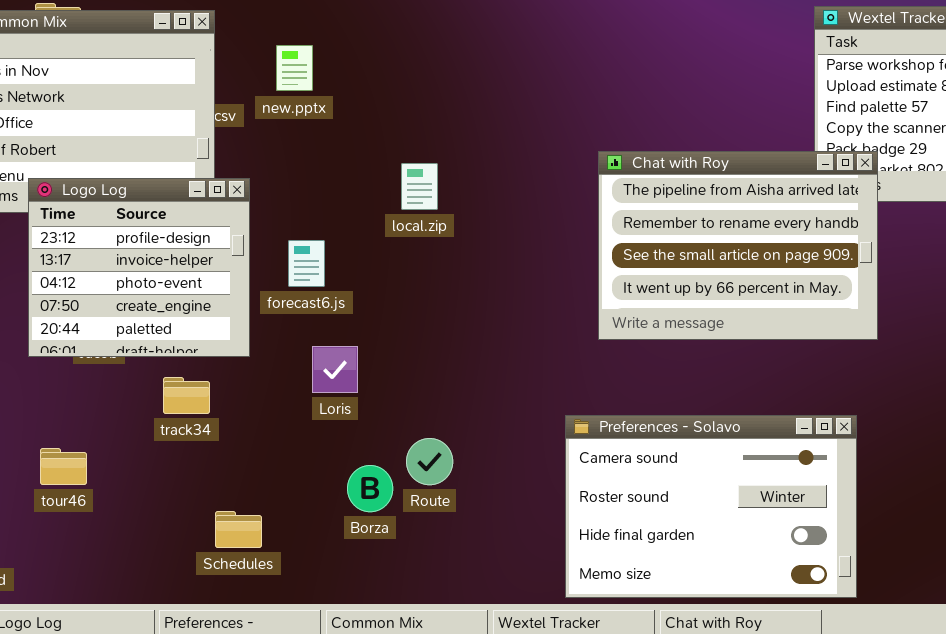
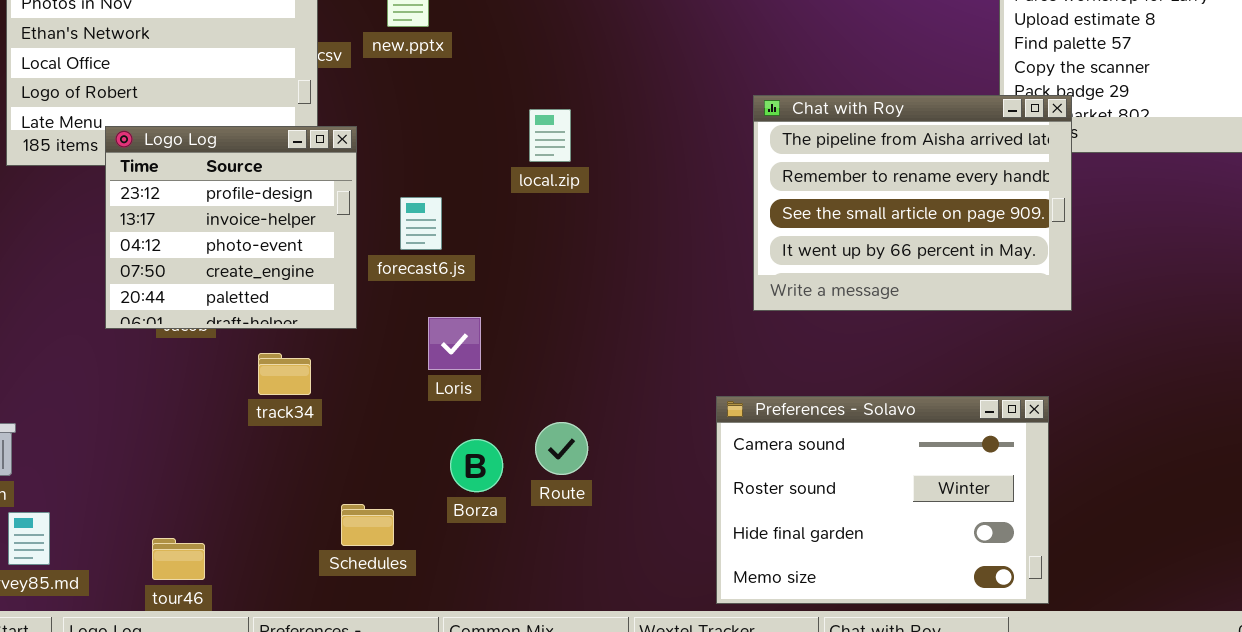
tour46: [40,448,87,485] -> [152,538,205,580], moved
Borza: [347,465,393,512] -> [450,439,503,492], moved
Schedules: [215,511,262,548] -> [341,504,394,546], moved

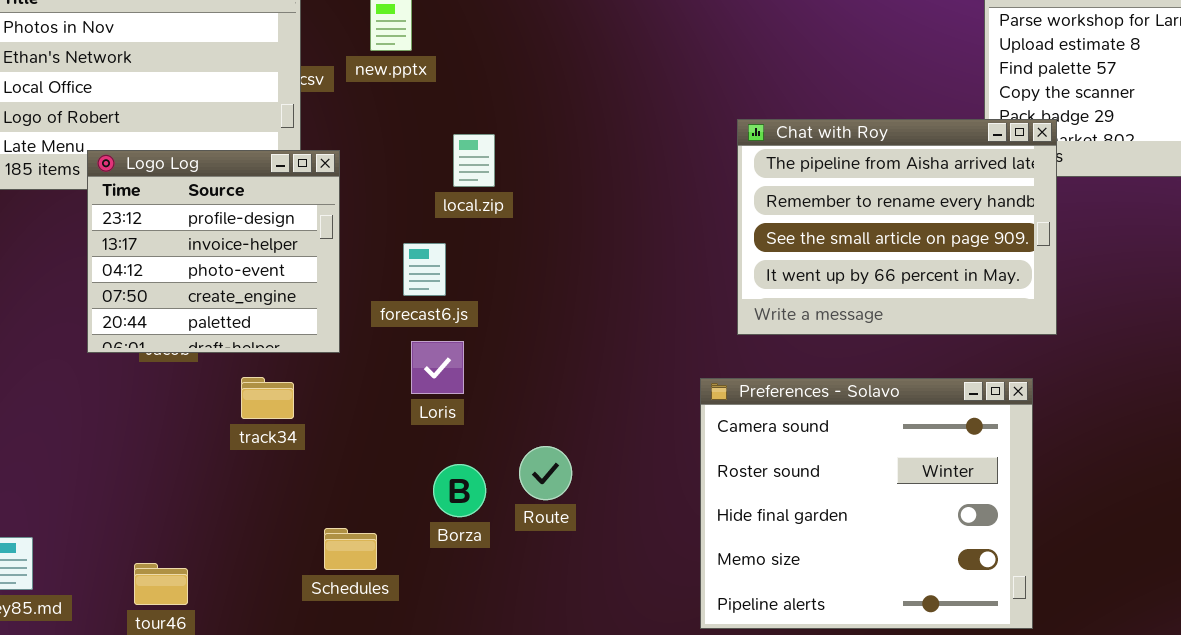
local.zip: [529,109,571,162] -> [453,134,495,187], moved
forecast6.js: [400,197,442,250] -> [403,243,446,296], moved
Preferences - Solavo: [716,396,1049,604] -> [700,378,1033,629], resized

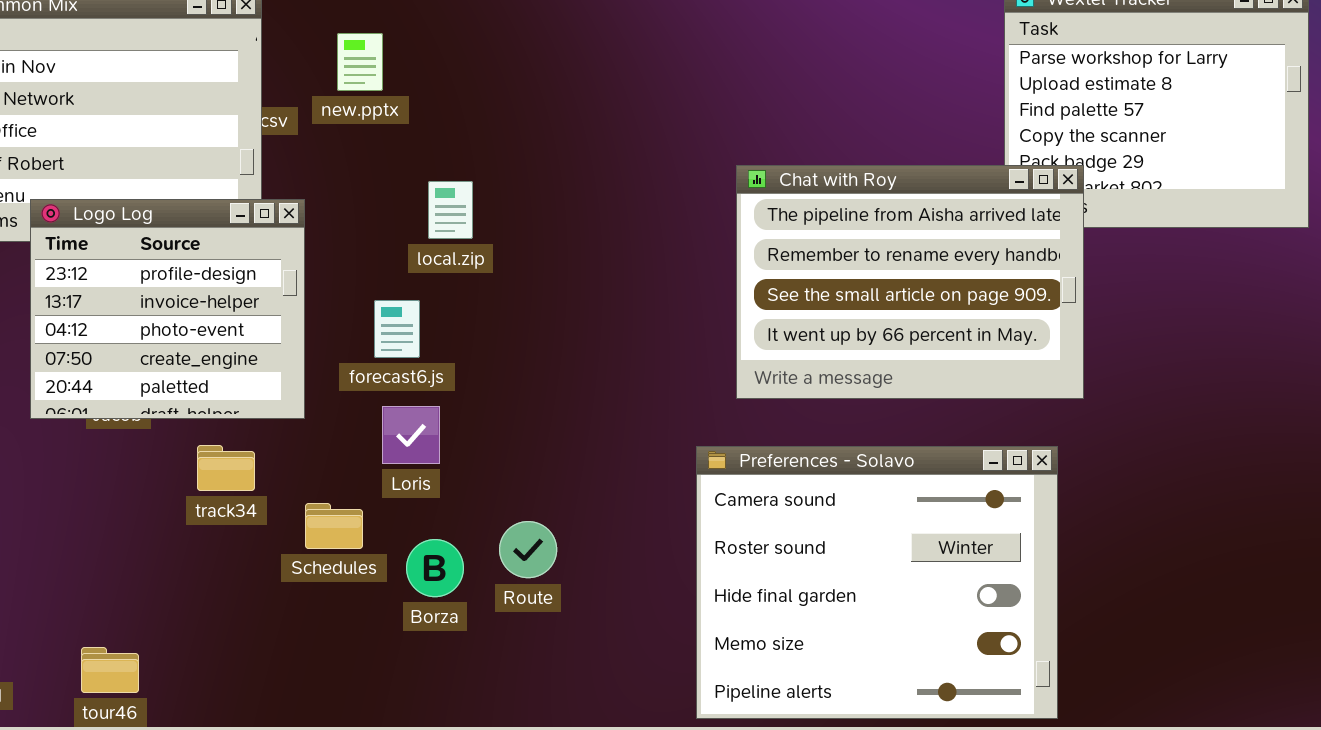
Schedules: [324,528,377,570] -> [305,503,363,549], moved

